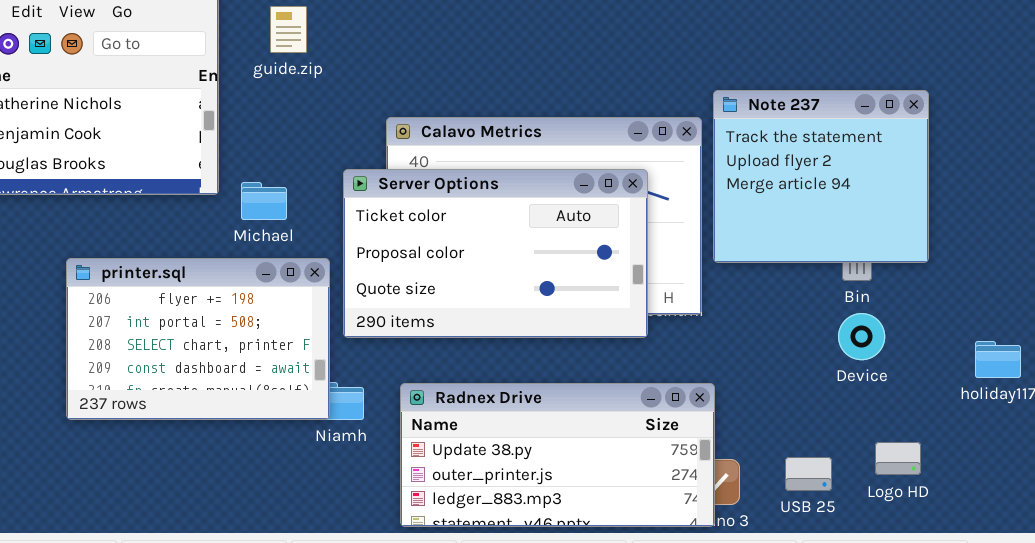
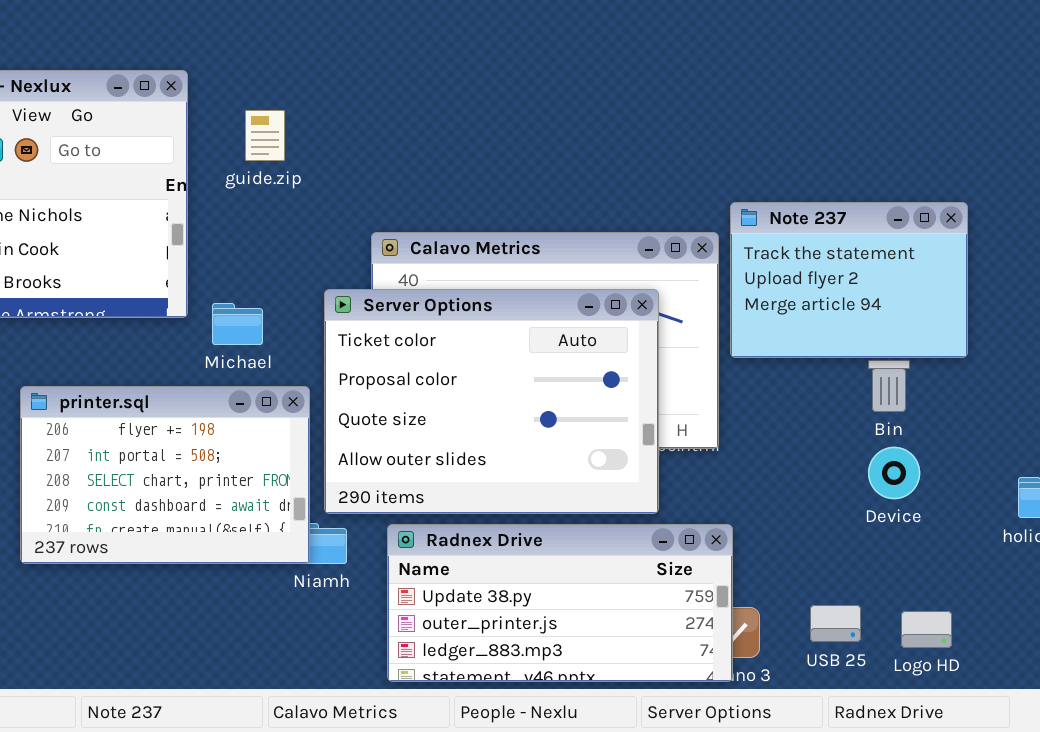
Note 237: [713,90,929,263] -> [730,202,968,358], resized
Server Options: [343,169,648,338] -> [324,289,659,514], resized
Logo HD: [875,442,921,475] -> [901,611,952,648], moved

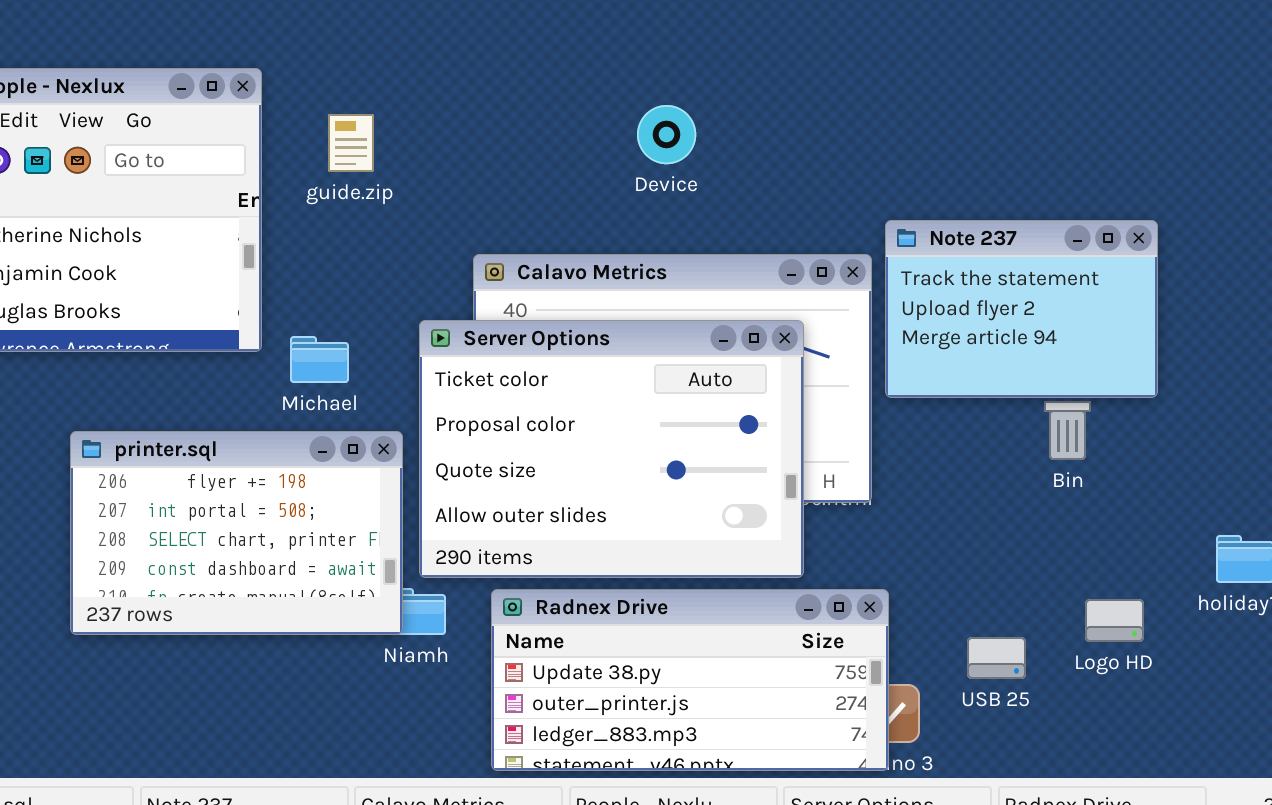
Device: [868,447,920,499] -> [637,105,696,164], moved
USB 25: [810,605,861,642] -> [967,637,1026,679], moved
Logo HD: [901,611,952,648] -> [1085,599,1144,642], moved

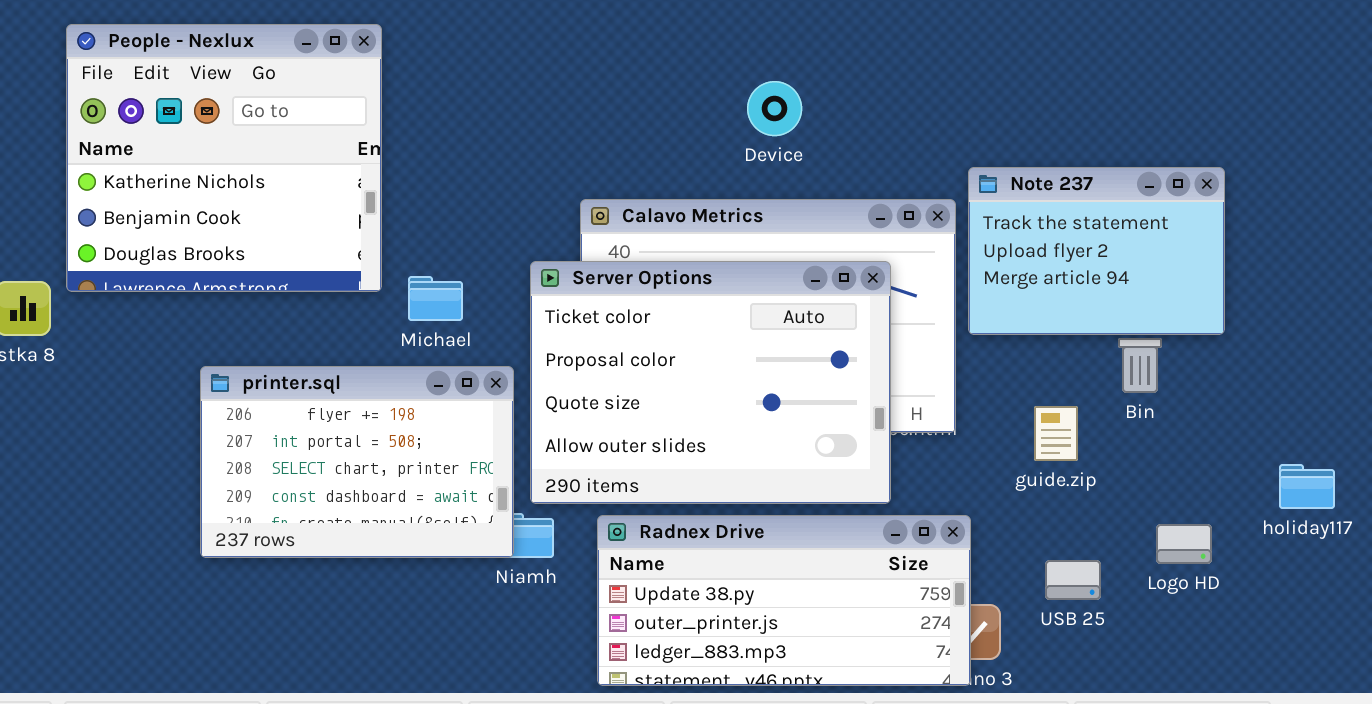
Device: [637,105,696,164] -> [747,81,802,136], moved
guide.zip: [328,114,374,172] -> [1034,406,1078,461], moved

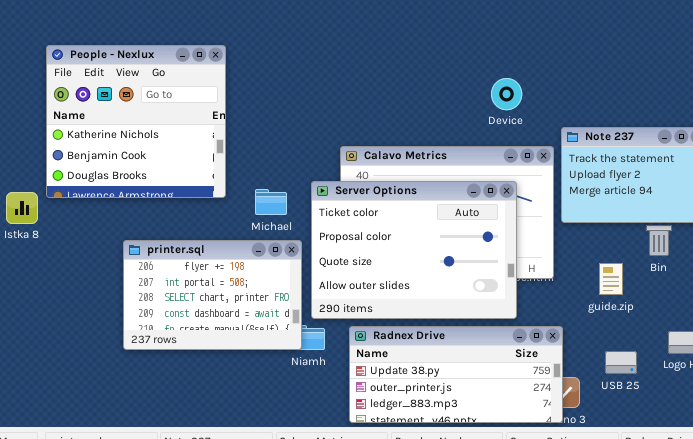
Device: [747,81,802,136] -> [491,78,522,110], moved
Michael: [408,276,463,321] -> [255,189,287,215], moved

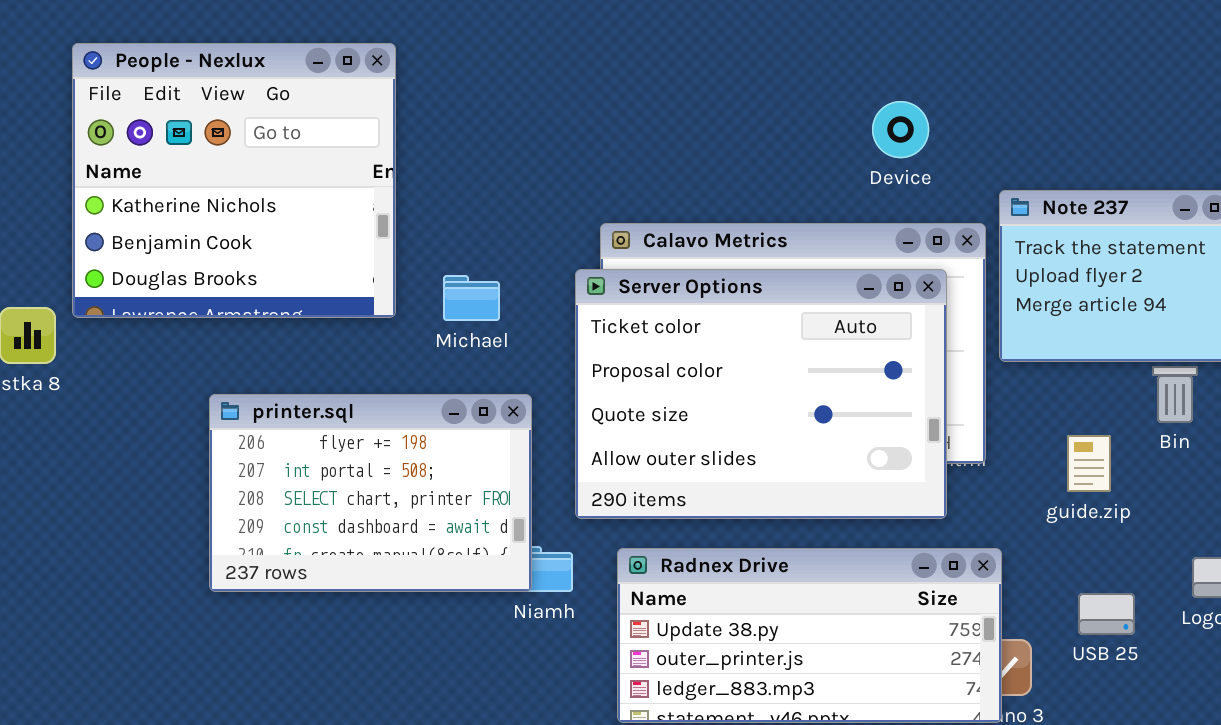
Server Options: [311,181,517,319] -> [575,269,947,519], moved
Michael: [255,189,287,215] -> [443,275,500,321], moved

